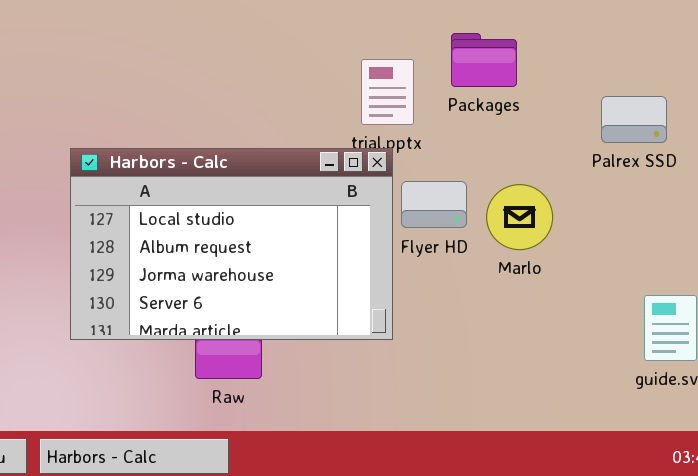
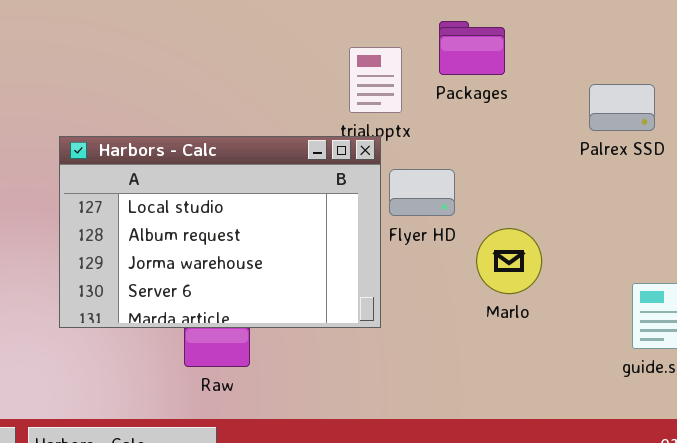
Marlo: [486,184,553,250] -> [476,228,542,294], moved

